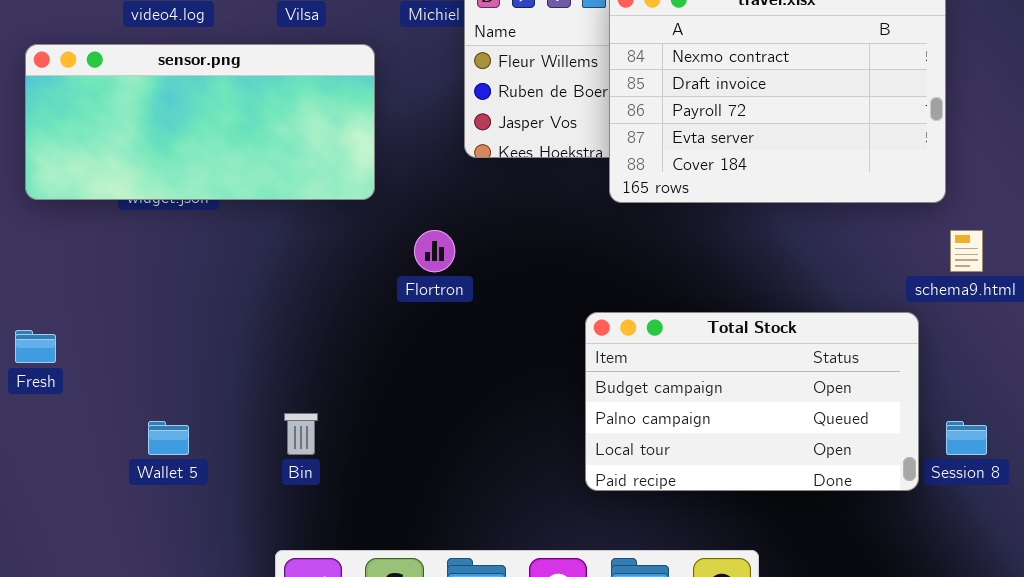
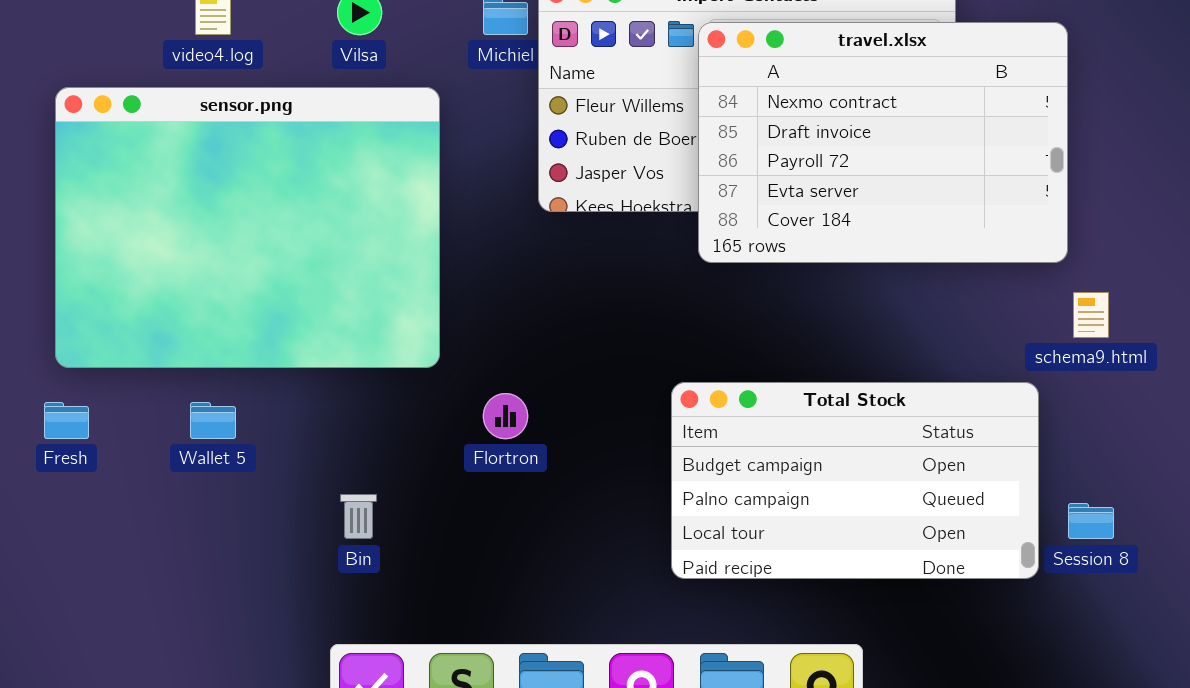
sensor.png: [25,44,375,200] -> [55,87,440,368], resized
Flortron: [414,230,455,272] -> [483,393,528,439], moved
Wallet 5: [148,421,189,455] -> [190,402,236,439], moved

